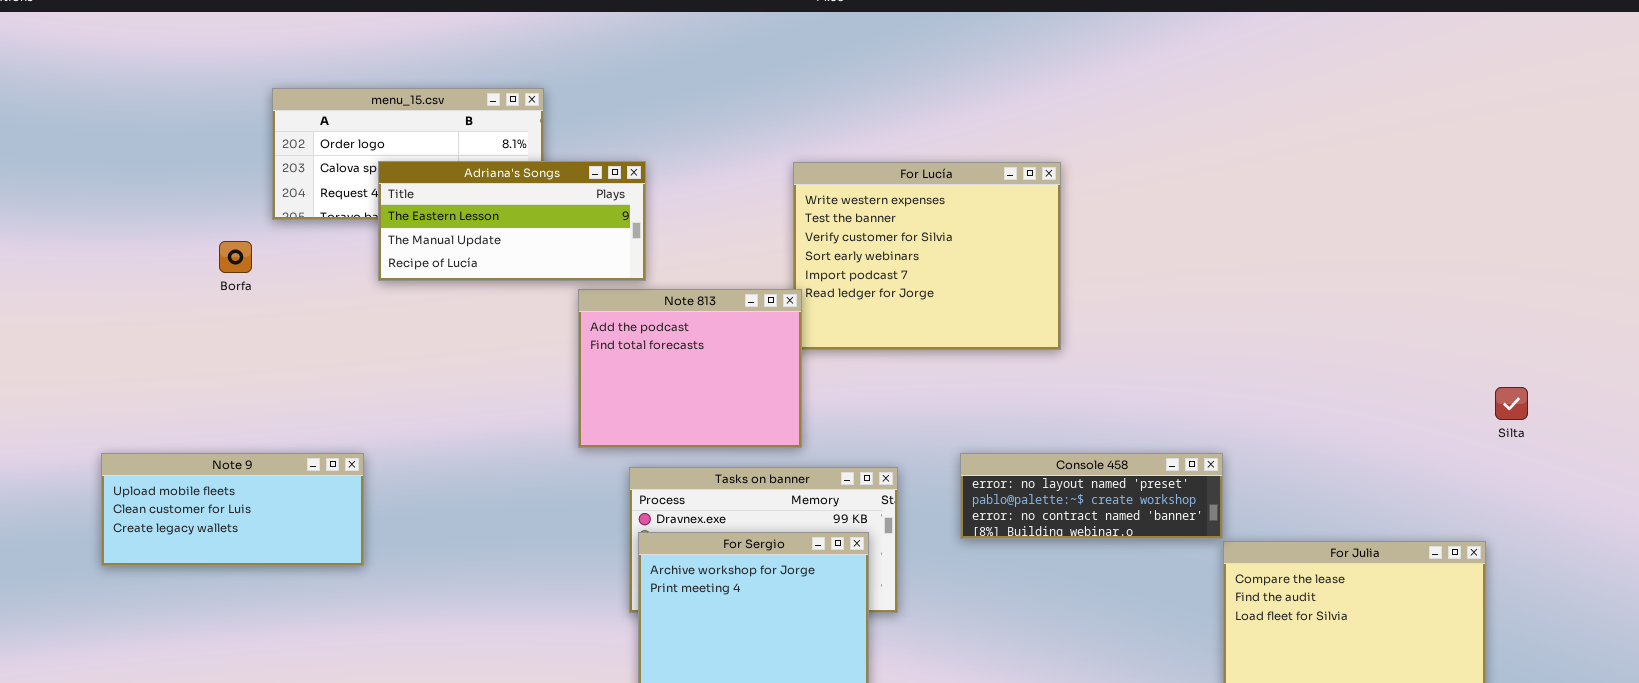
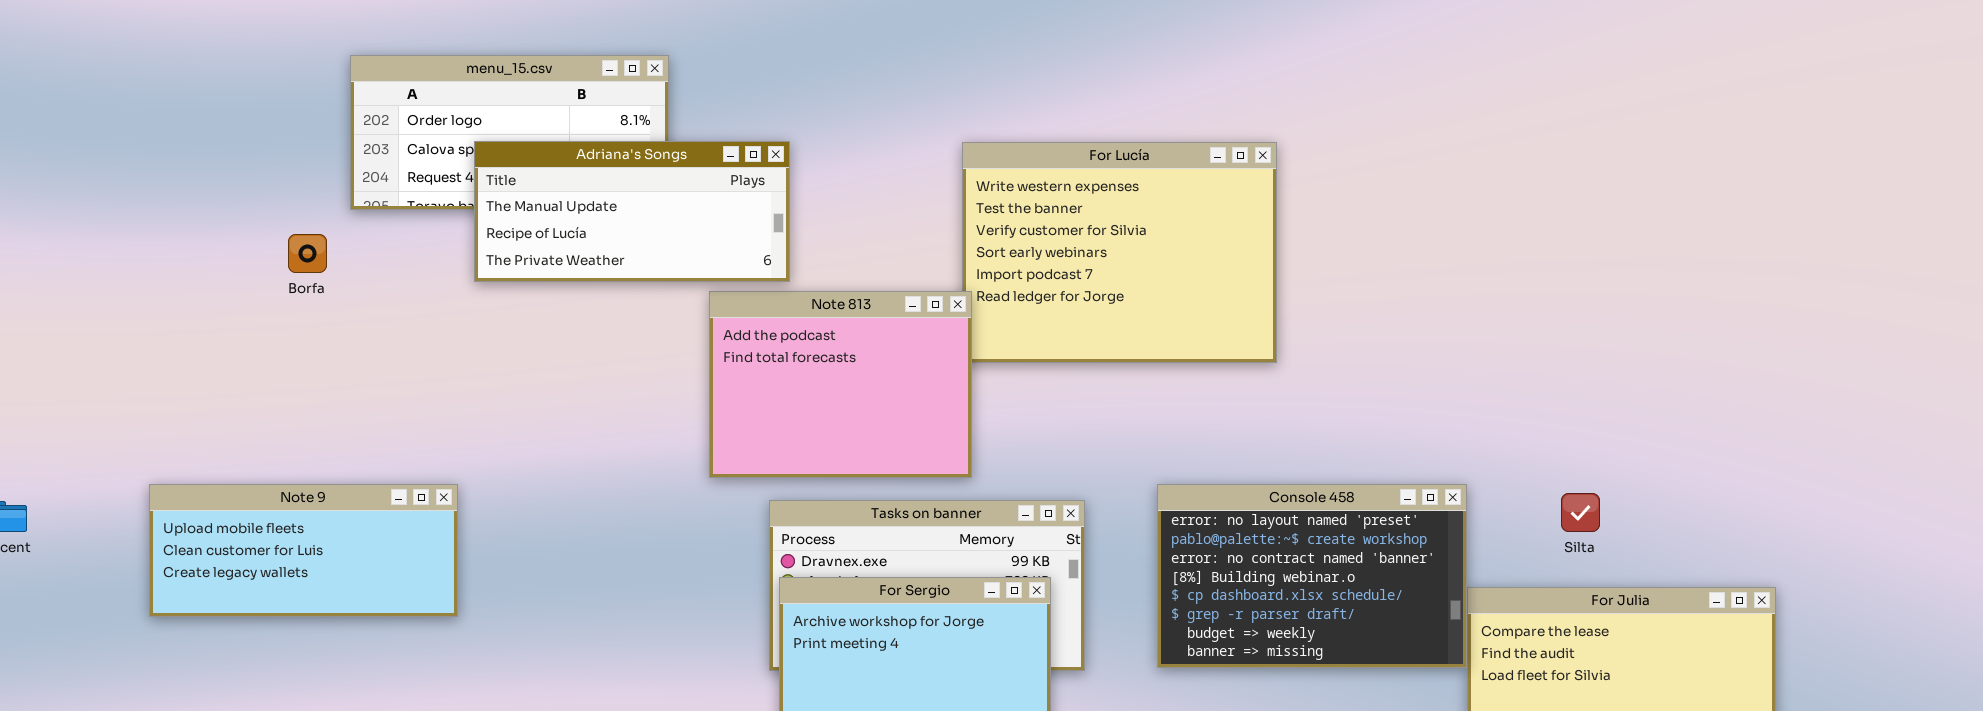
Adriana's Songs: [378,161,646,281] -> [474,141,790,282], scrolled down 1 row
Silta: [1495,387,1528,420] -> [1561,493,1600,532], moved
Console 458: [960,453,1223,539] -> [1157,484,1467,668], resized

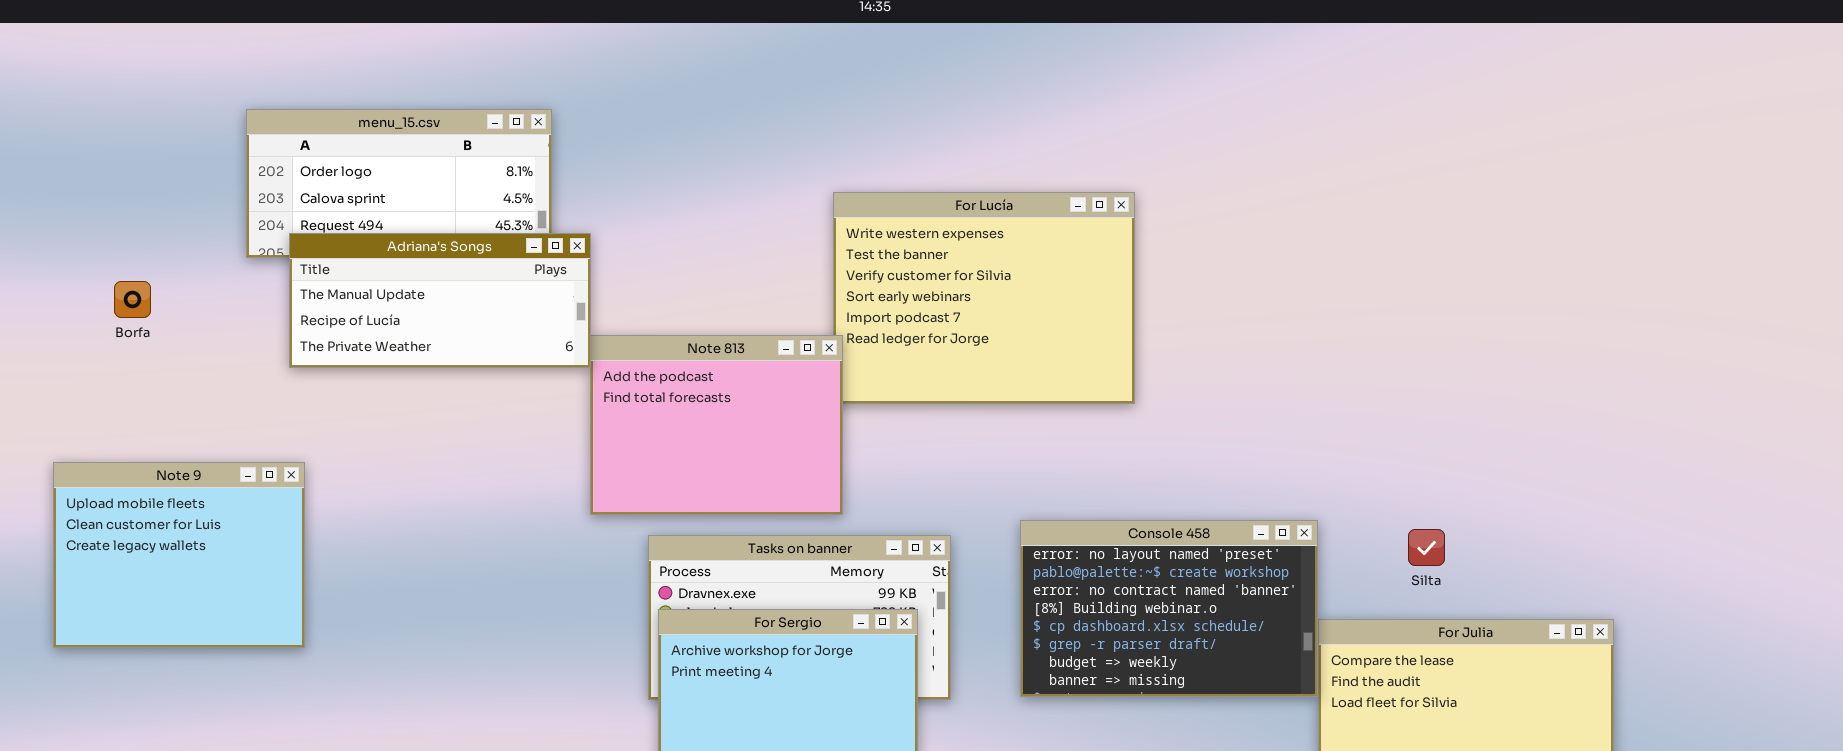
Adriana's Songs: [474,141,790,282] -> [289,233,591,368], moved
Borfa: [288,234,327,273] -> [114,281,151,318], moved
Note 9: [149,484,458,617] -> [53,462,305,648], resized

